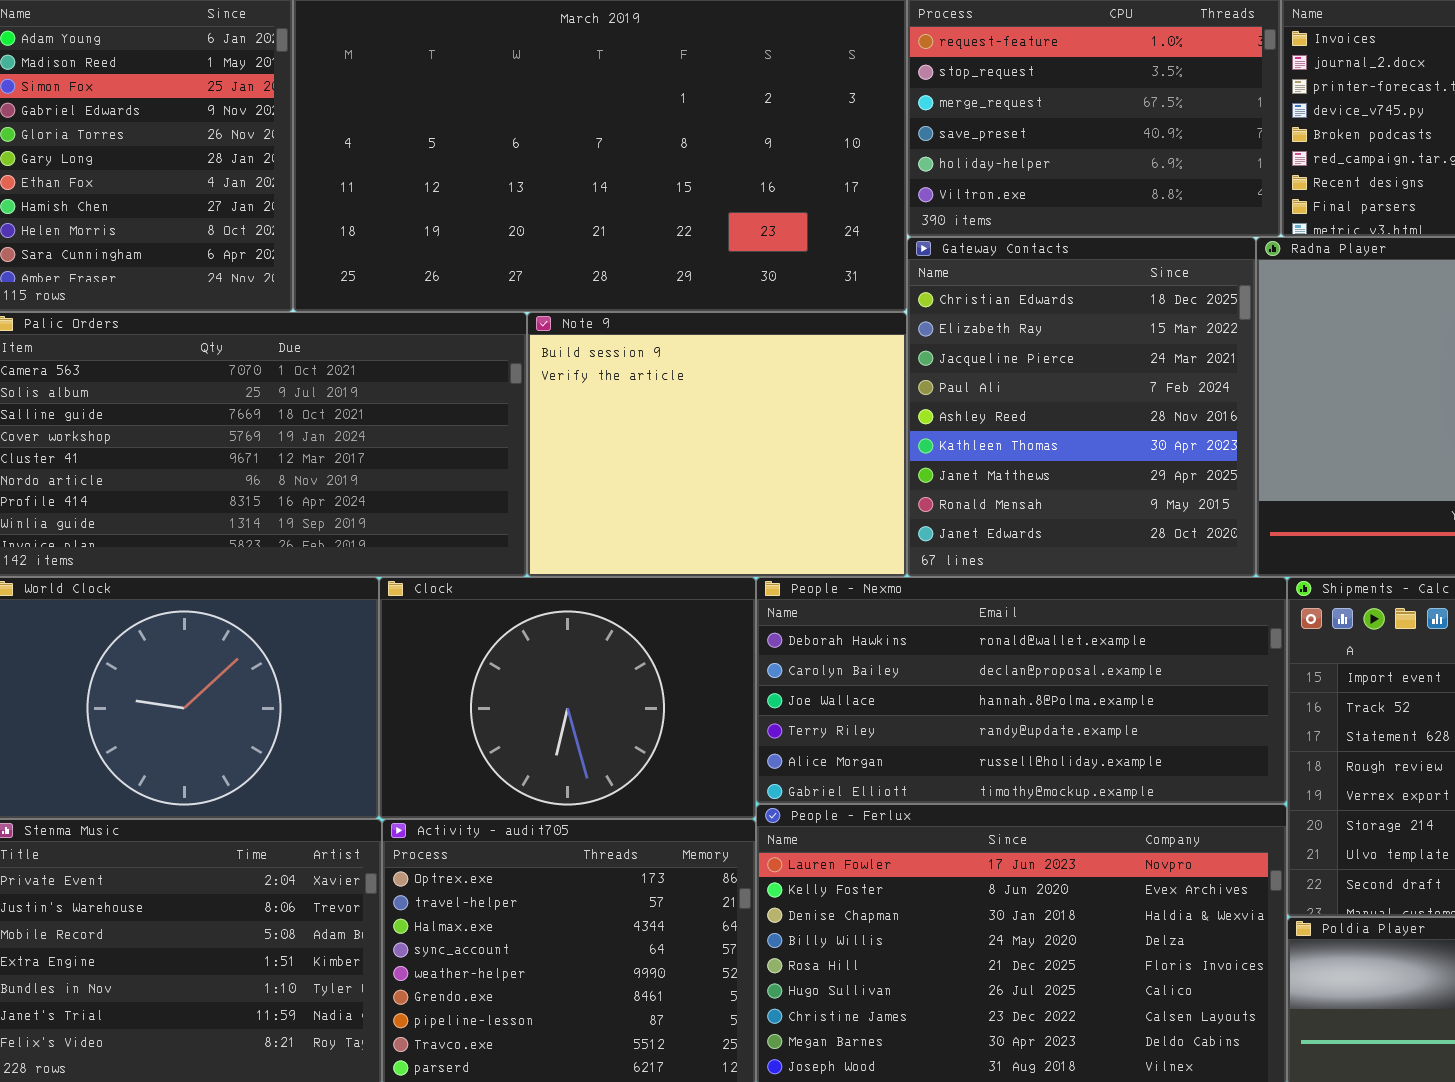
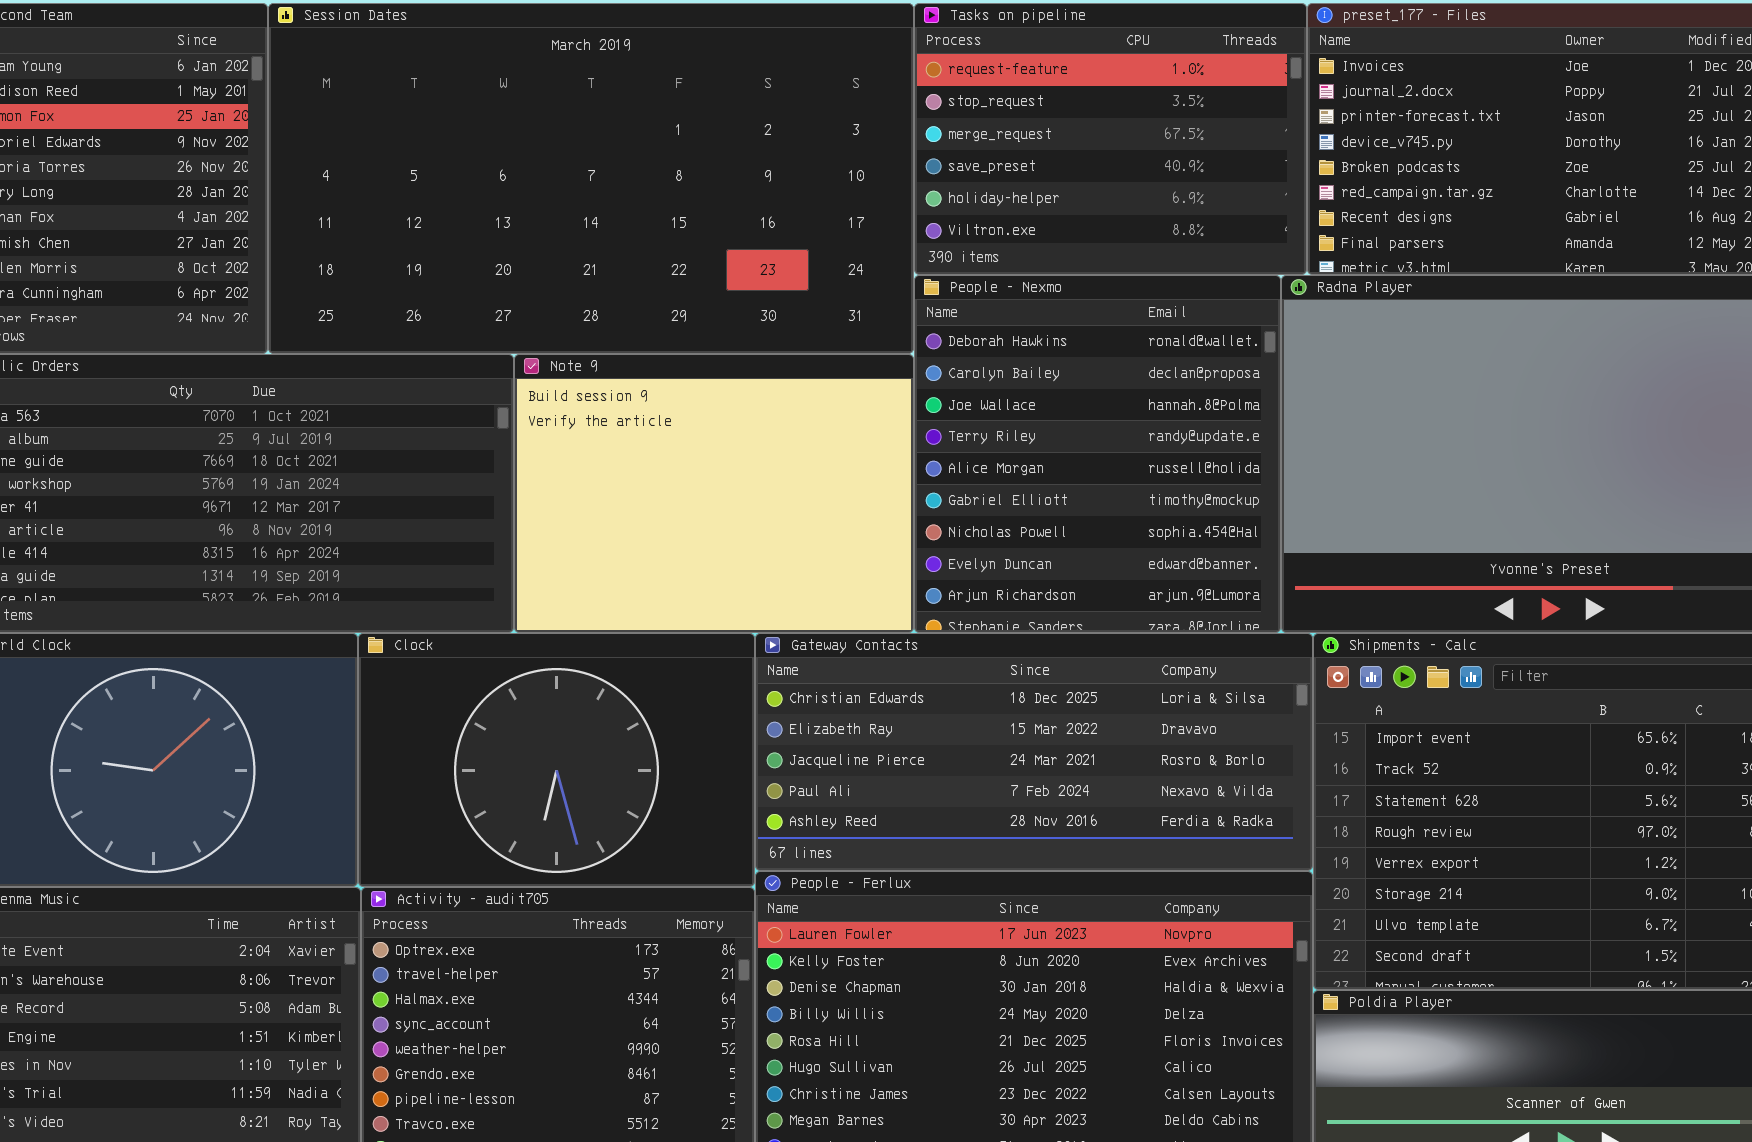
Gateway Contacts: [907,237,1256,577] -> [755,633,1313,871], moved, resized
People - Nexmo: [756,577,1287,804] -> [914,275,1281,633], moved, resized

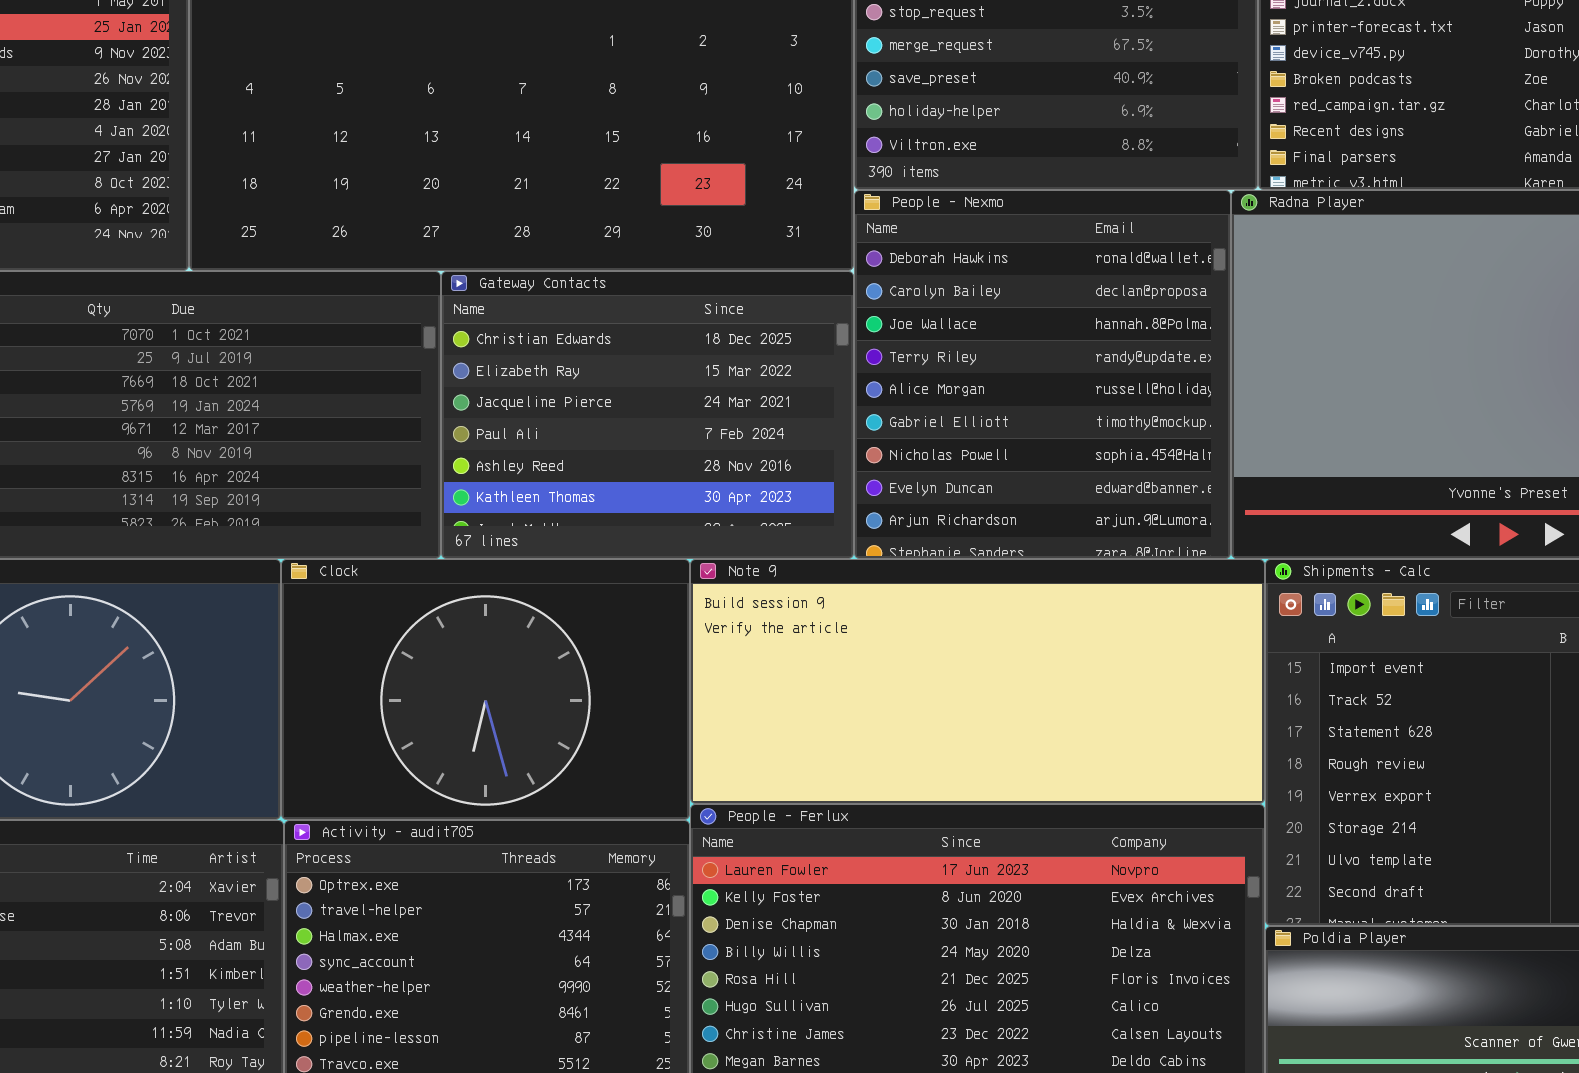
Note 9: [514,354,914,633] -> [690,559,1265,804], moved, resized
Gateway Contacts: [755,633,1313,871] -> [441,271,854,559], moved, resized

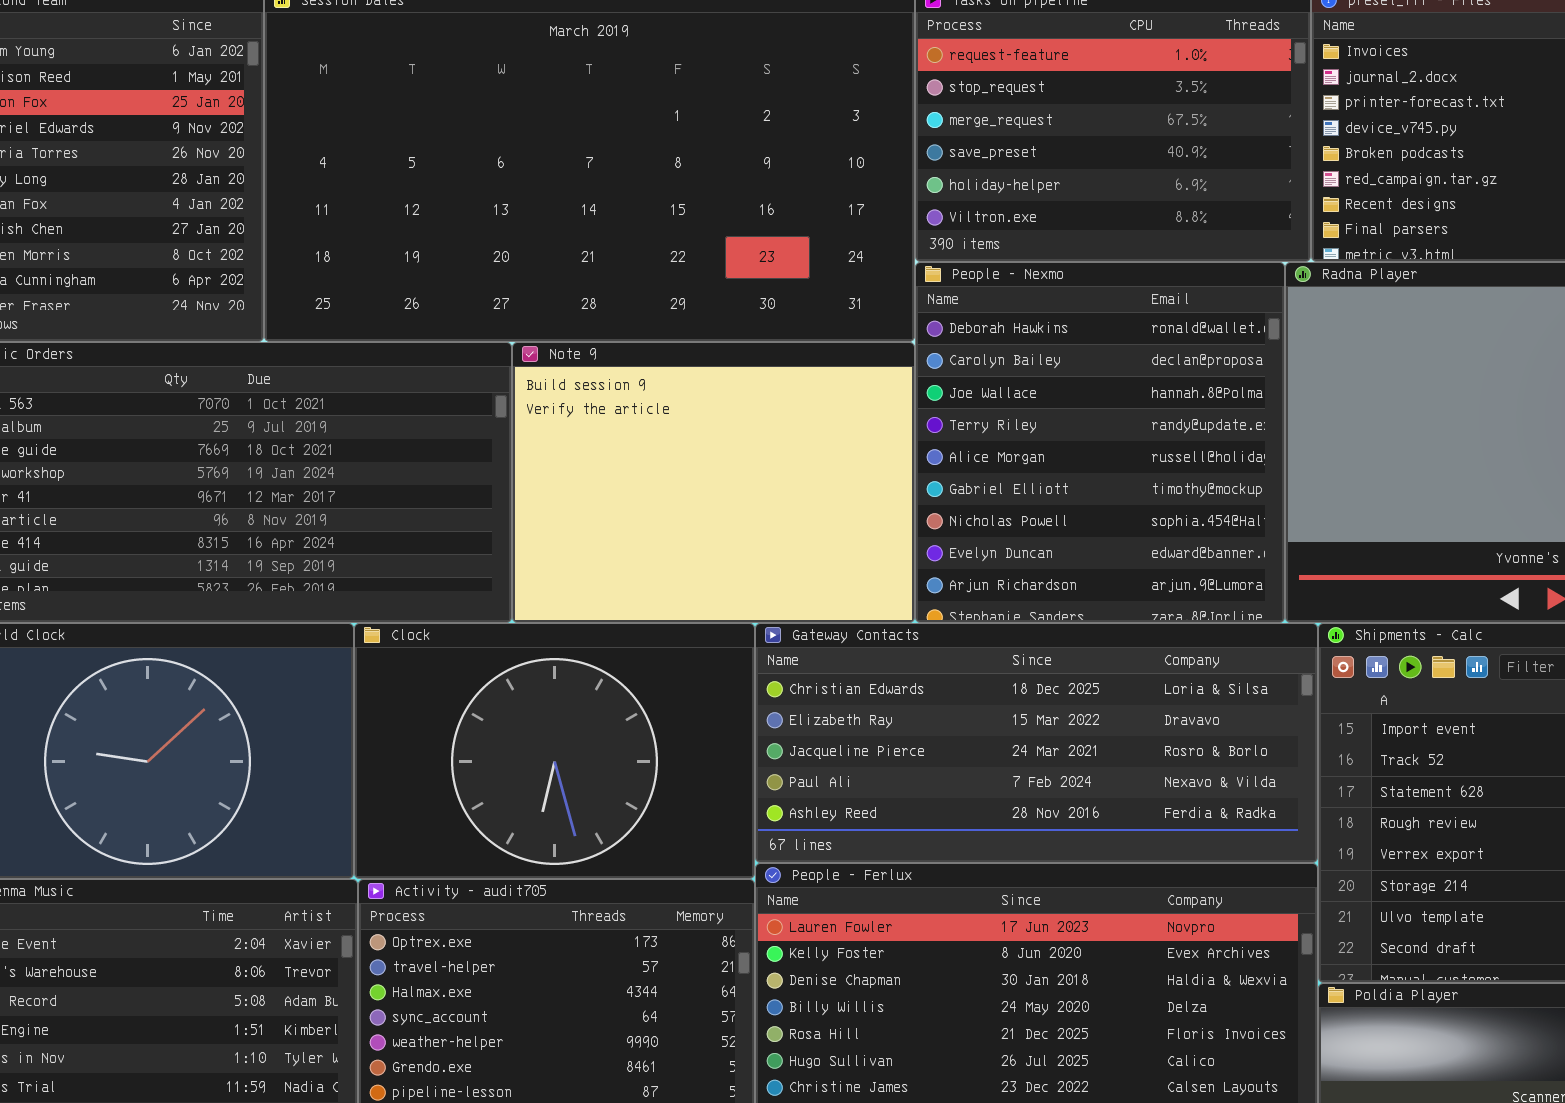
Gateway Contacts: [441,271,854,559] -> [755,623,1318,863], moved, resized
Note 9: [690,559,1265,804] -> [512,342,915,623], moved, resized

